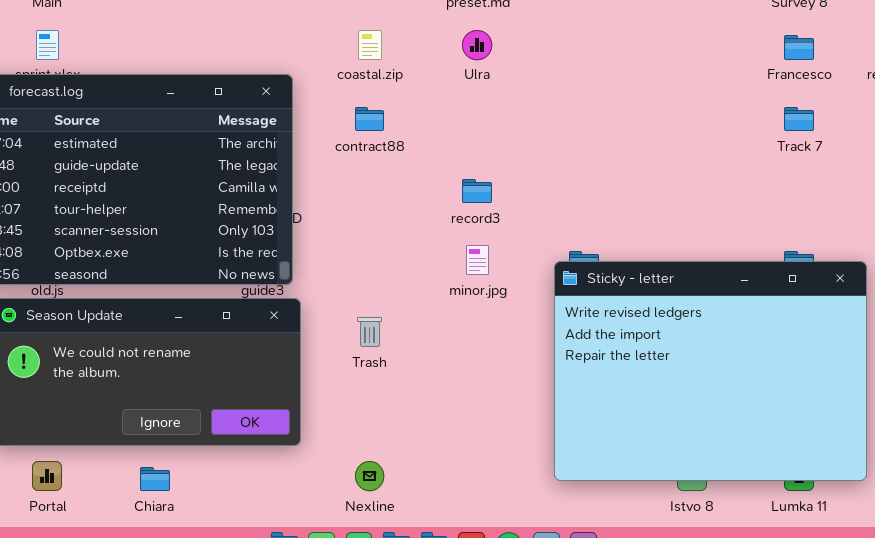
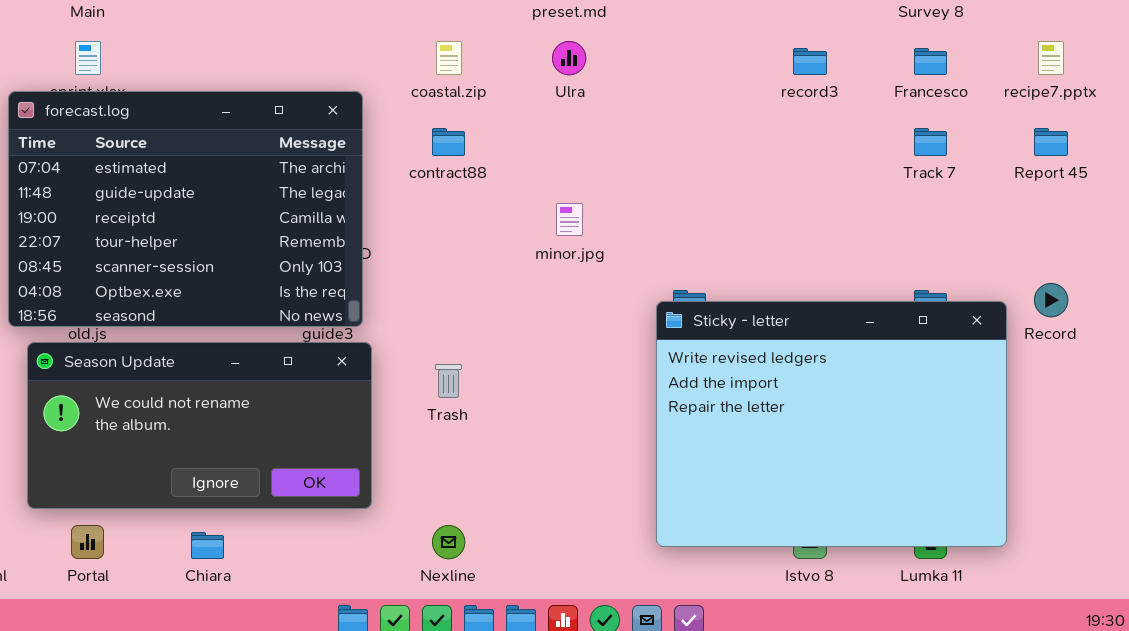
record3: [462,179,492,203] -> [793,48,827,75], moved
minor.jpg: [466,245,489,275] -> [556,203,583,236], moved

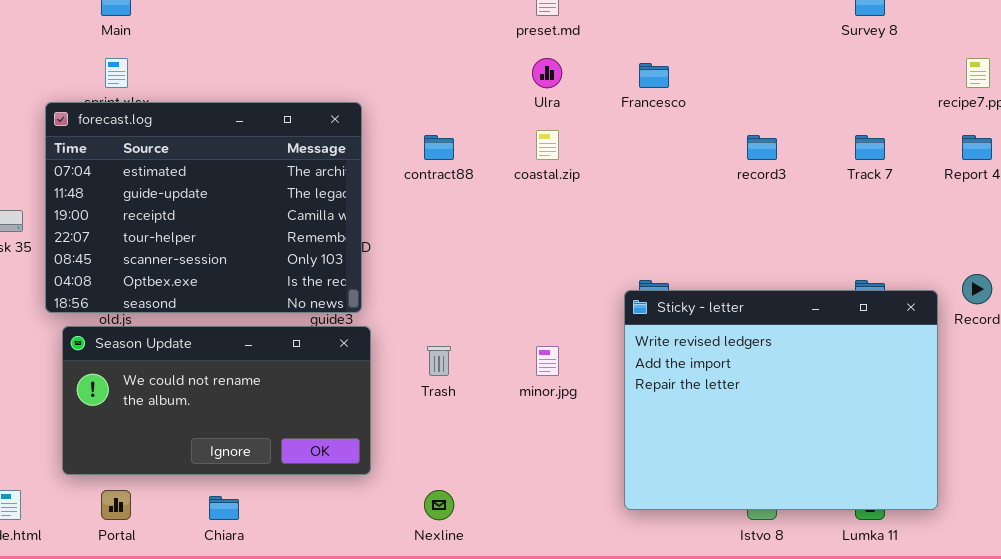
coastal.zip: [436,41,462,75] -> [536,130,559,160], moved
record3: [793,48,827,75] -> [747,135,777,160], moved
Francesco: [914,48,947,75] -> [639,63,669,88], moved
minor.jpg: [556,203,583,236] -> [536,346,559,376], moved

